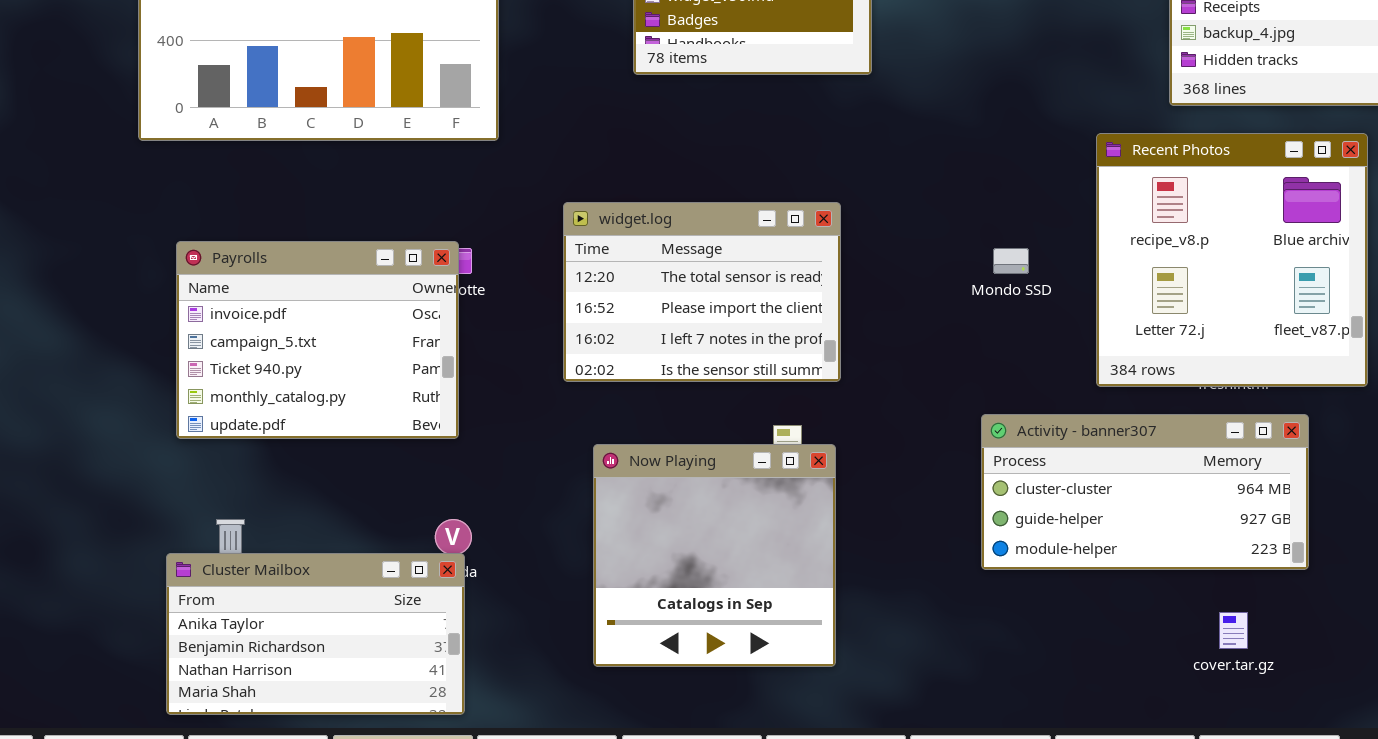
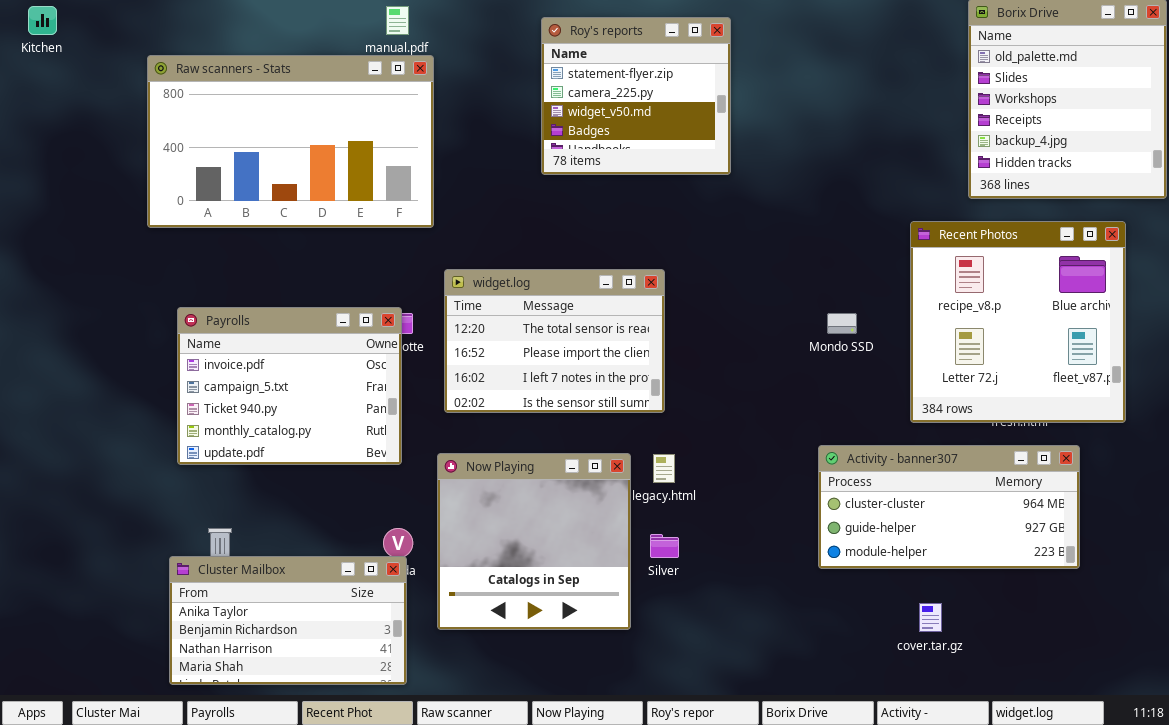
widget.log: [563,202,841,382] -> [444,269,665,413], moved
Now Playing: [593,444,836,667] -> [437,453,631,630], moved
cover.tar.gz: [1219,612,1248,649] -> [919,603,942,632], moved

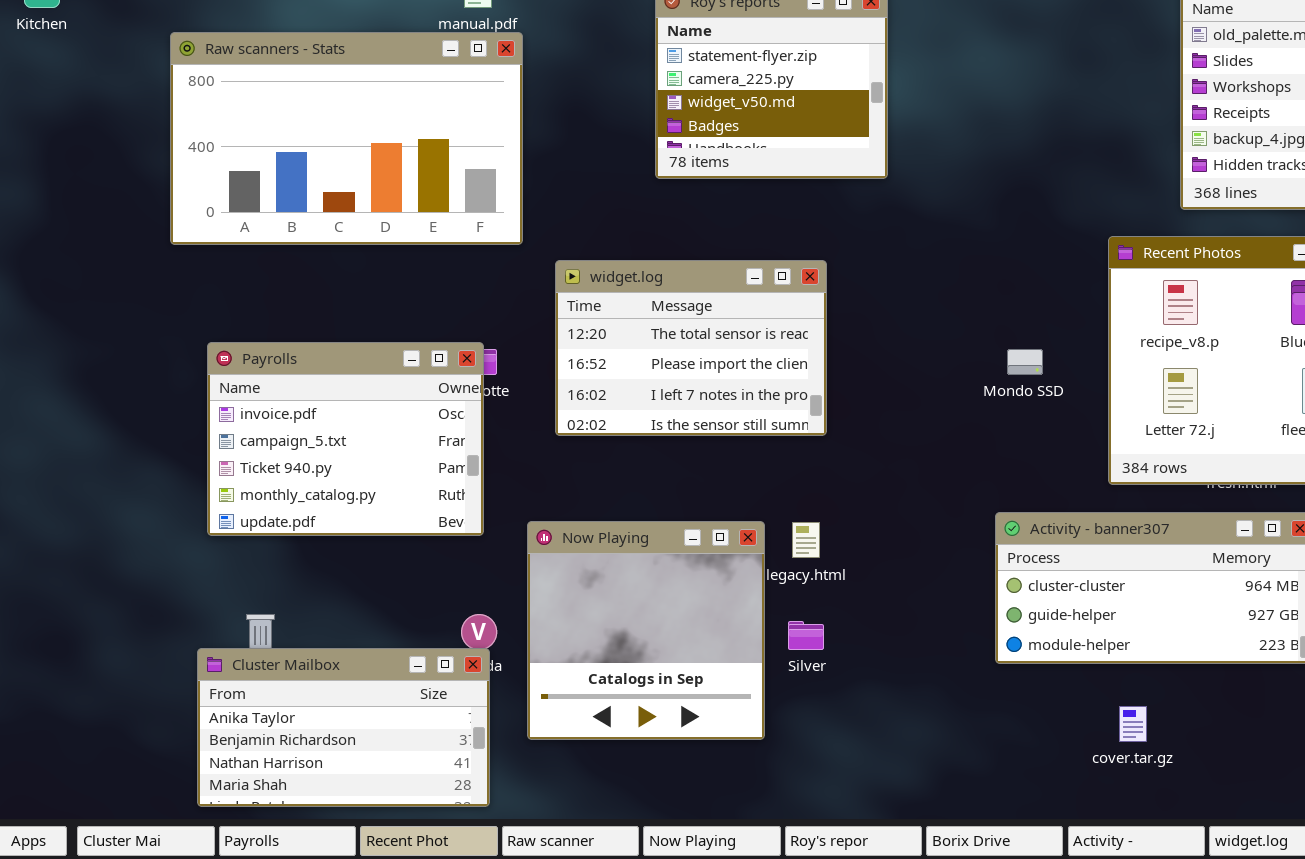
widget.log: [444,269,665,413] -> [555,260,827,436], moved

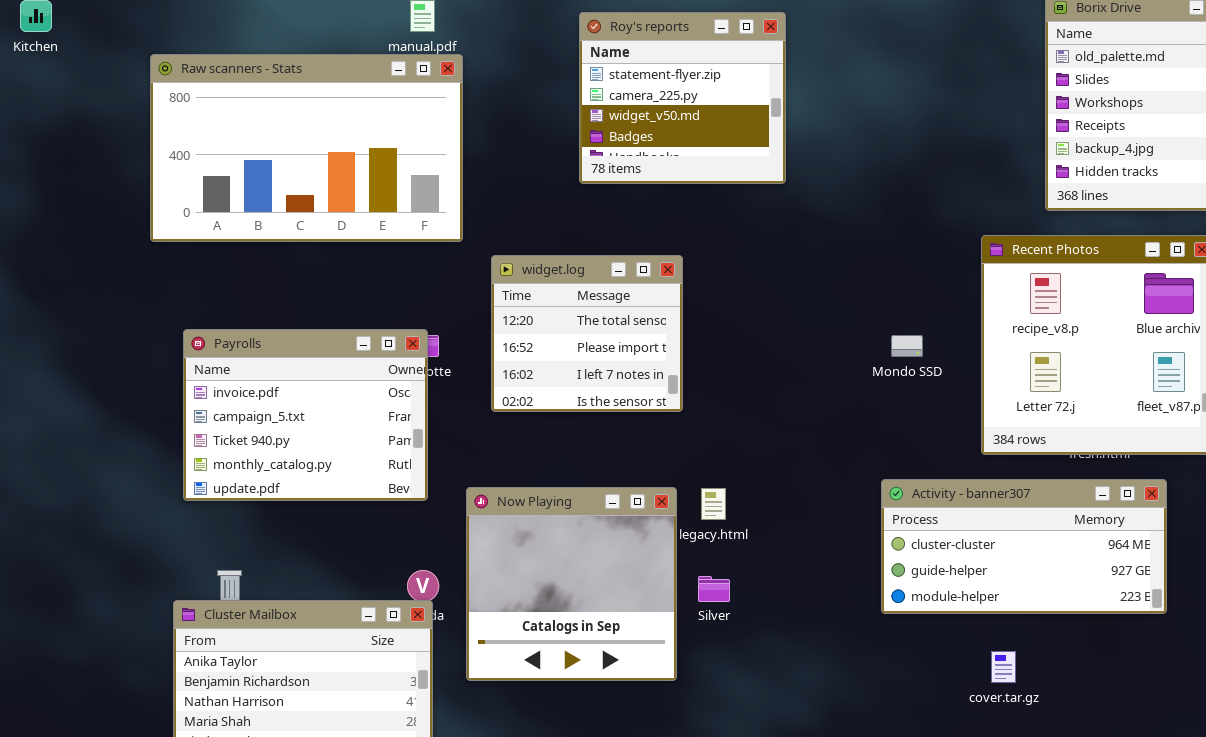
widget.log: [555,260,827,436] -> [491,255,683,412], resized

